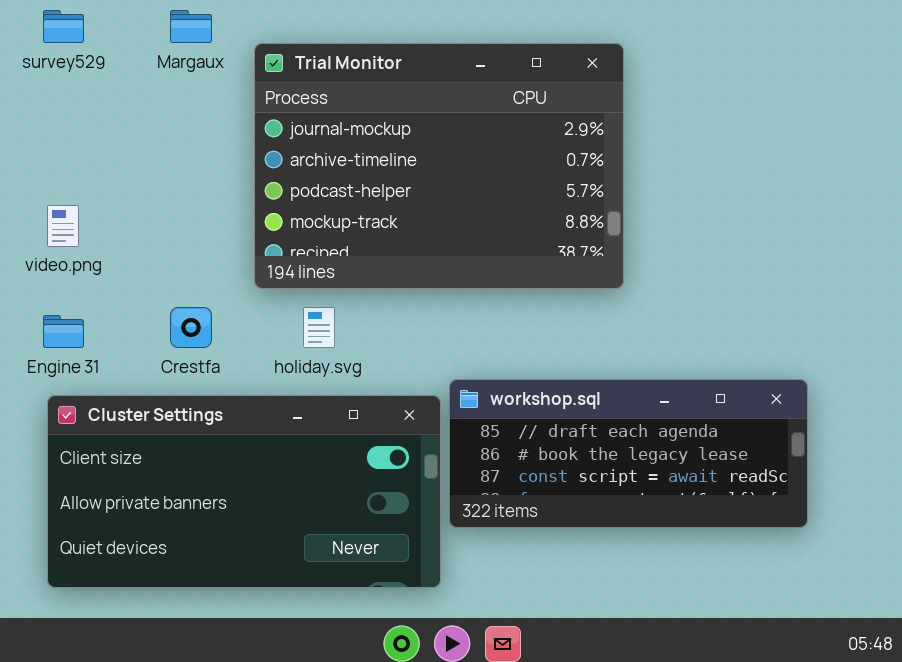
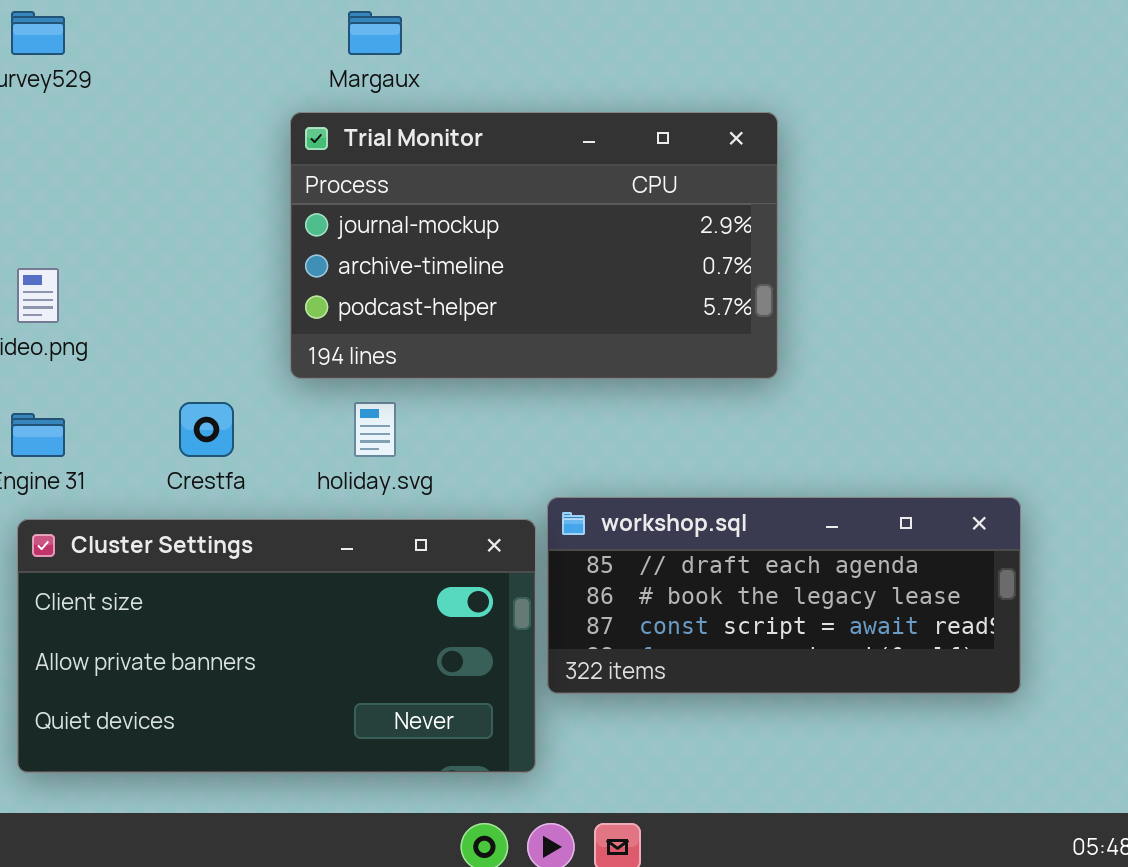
Margaux: [170,10,212,43] -> [348,11,402,55], moved
Trial Monitor: [254,43,624,289] -> [290,112,778,379], resized

